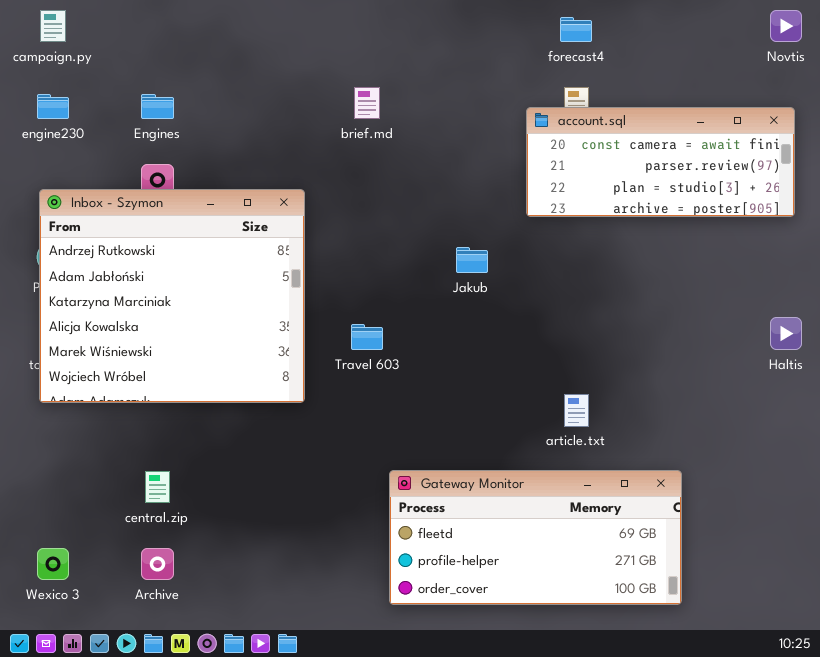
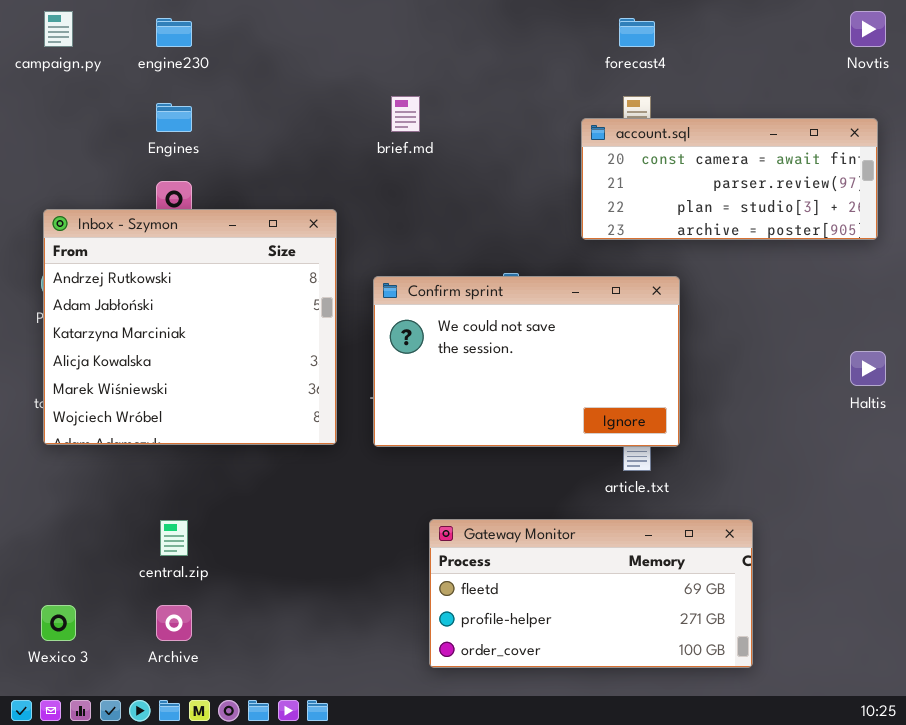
engine230: [37,94,69,119] -> [156,18,192,47], moved
Confirm sprint: none -> [373,276,680,447], opened

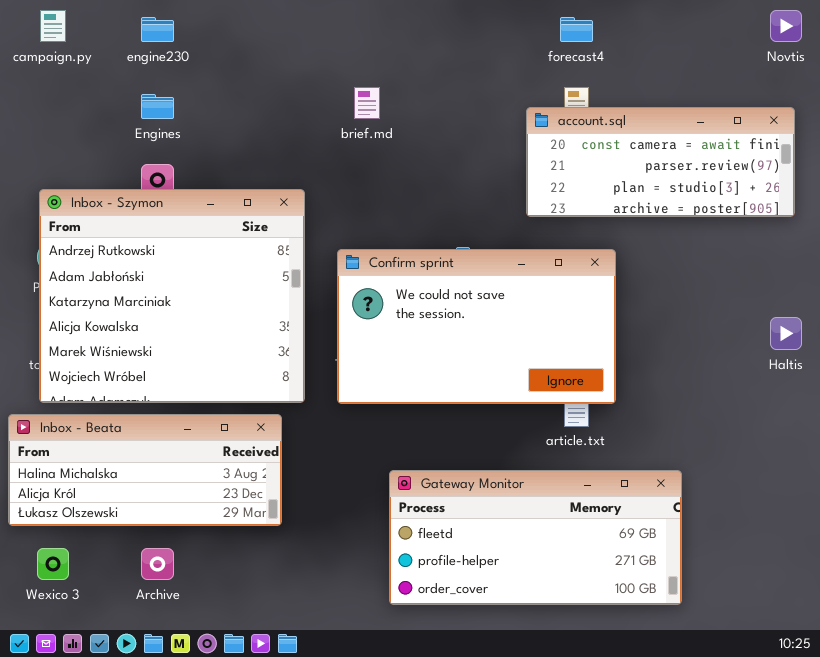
Inbox - Beata: none -> [8,414,282,526], opened

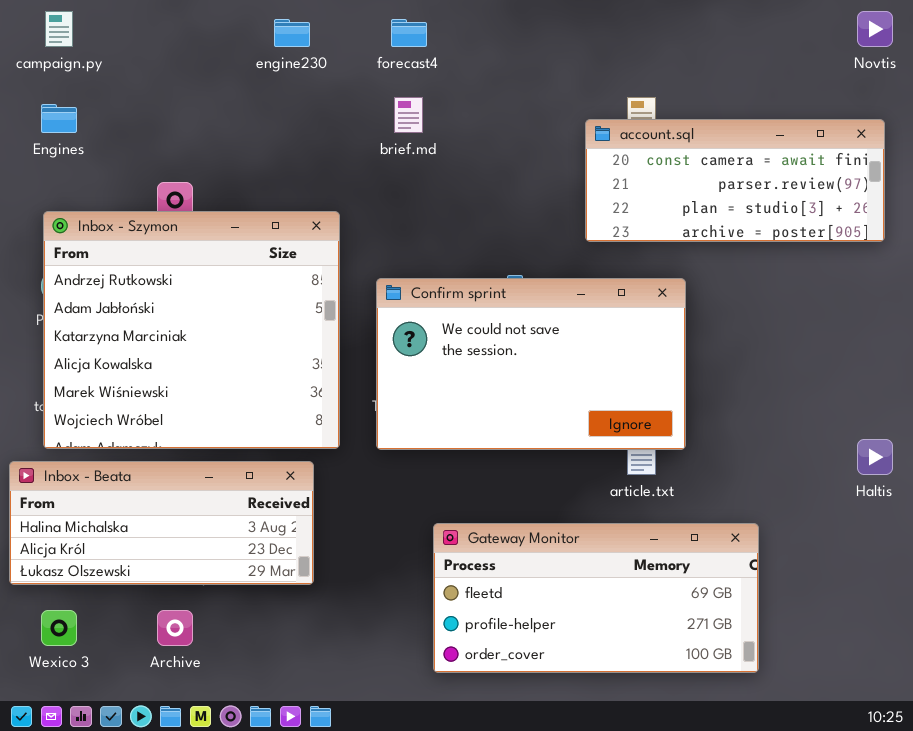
engine230: [141,17,174,42] -> [274,19,310,47], moved
forecast4: [560,17,593,42] -> [391,19,427,47], moved
Engines: [141,94,174,119] -> [41,104,77,133], moved
Haltis: [770,317,802,350] -> [857,439,893,475], moved

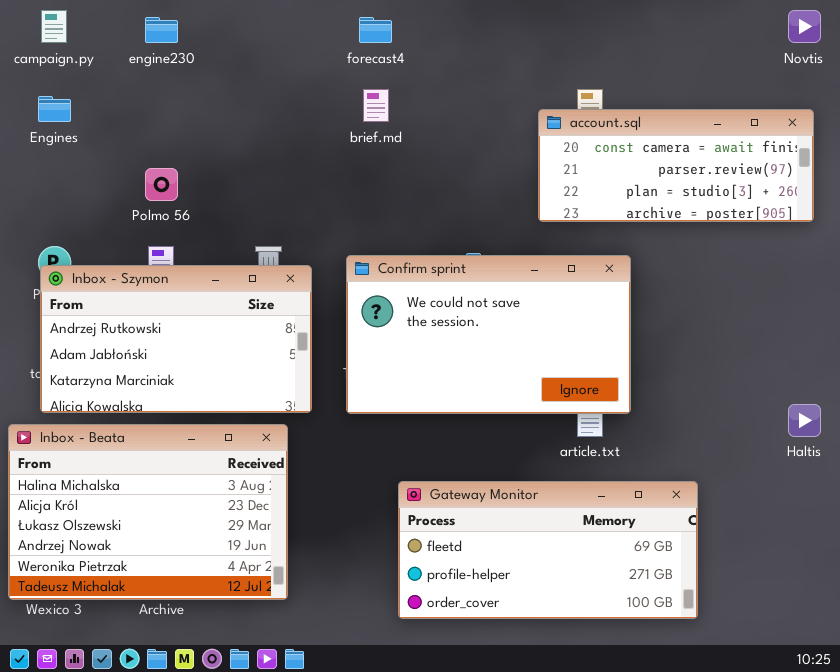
engine230: [274,19,310,47] -> [145,17,178,43], moved
Inbox - Szymon: [43,211,340,449] -> [40,265,312,413], resized
Inbox - Beata: [9,461,314,585] -> [8,424,288,600], resized

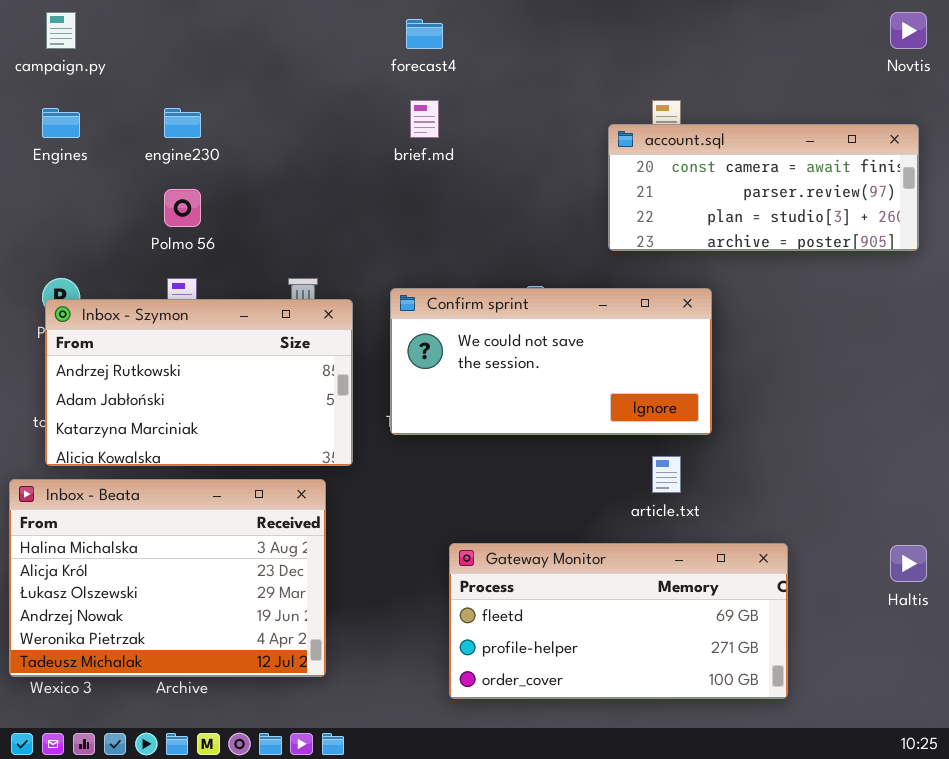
engine230: [145,17,178,43] -> [164,108,201,138], moved
Confirm sprint: [346,255,631,414] -> [390,288,712,435], resized
Haltis: [788,404,821,437] -> [890,545,927,582], moved

